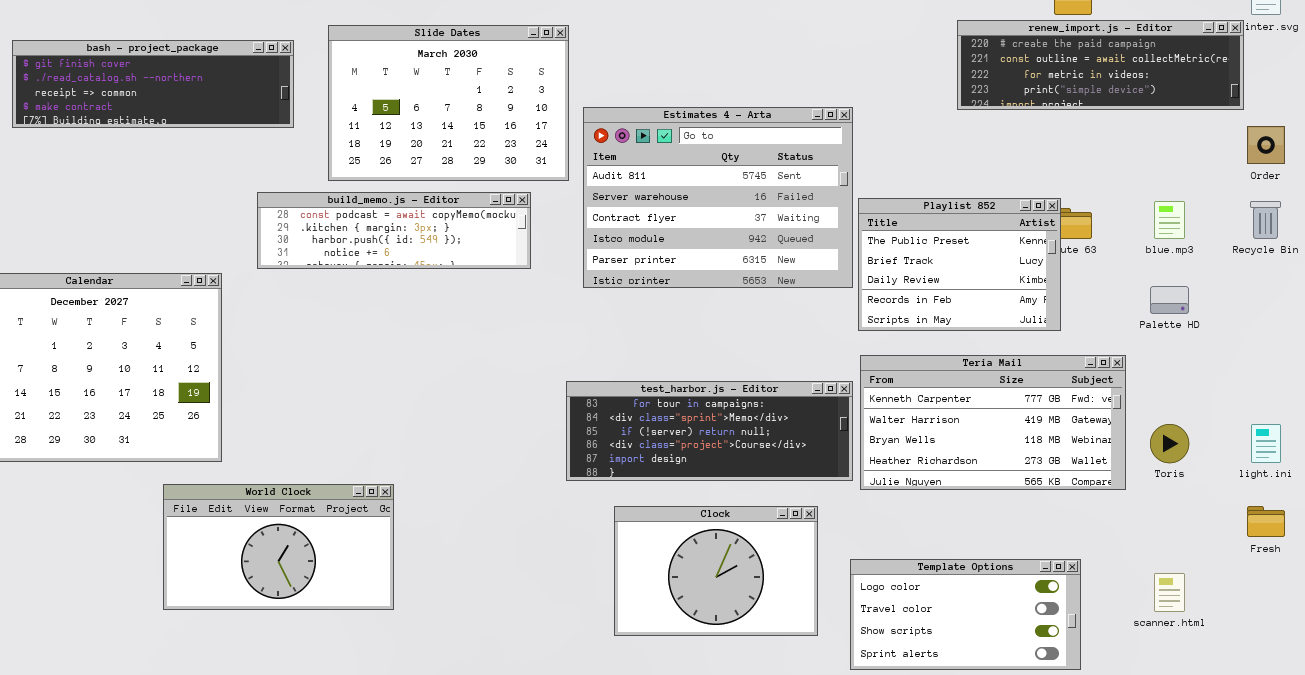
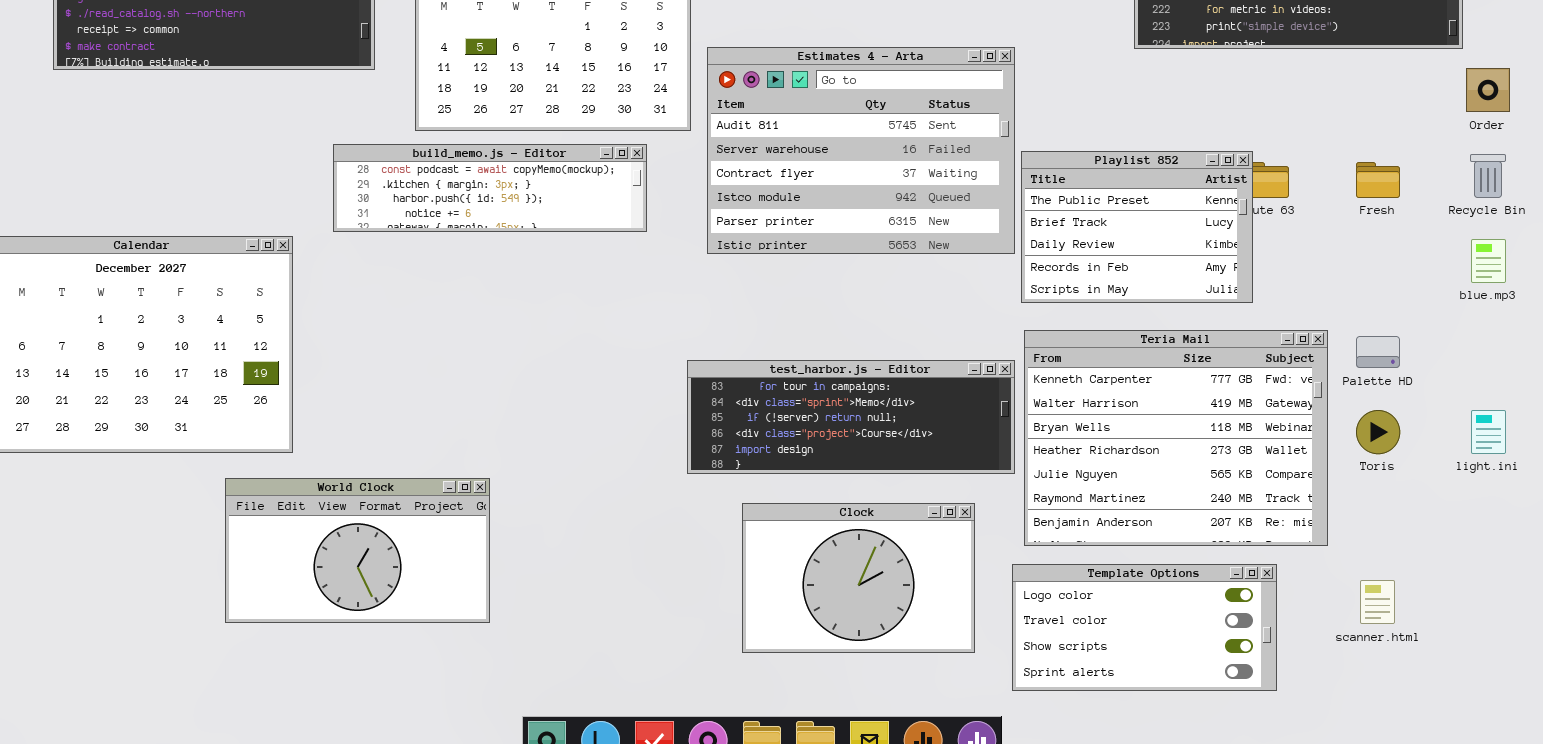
blue.mp3: [1154,201,1185,239] -> [1471,239,1506,283], moved
Palette HD: [1150,286,1189,314] -> [1356,336,1400,368], moved
Teria Mail: [860,355,1126,490] -> [1024,330,1328,546], resized
Fresh: [1247,506,1285,537] -> [1356,162,1400,198], moved

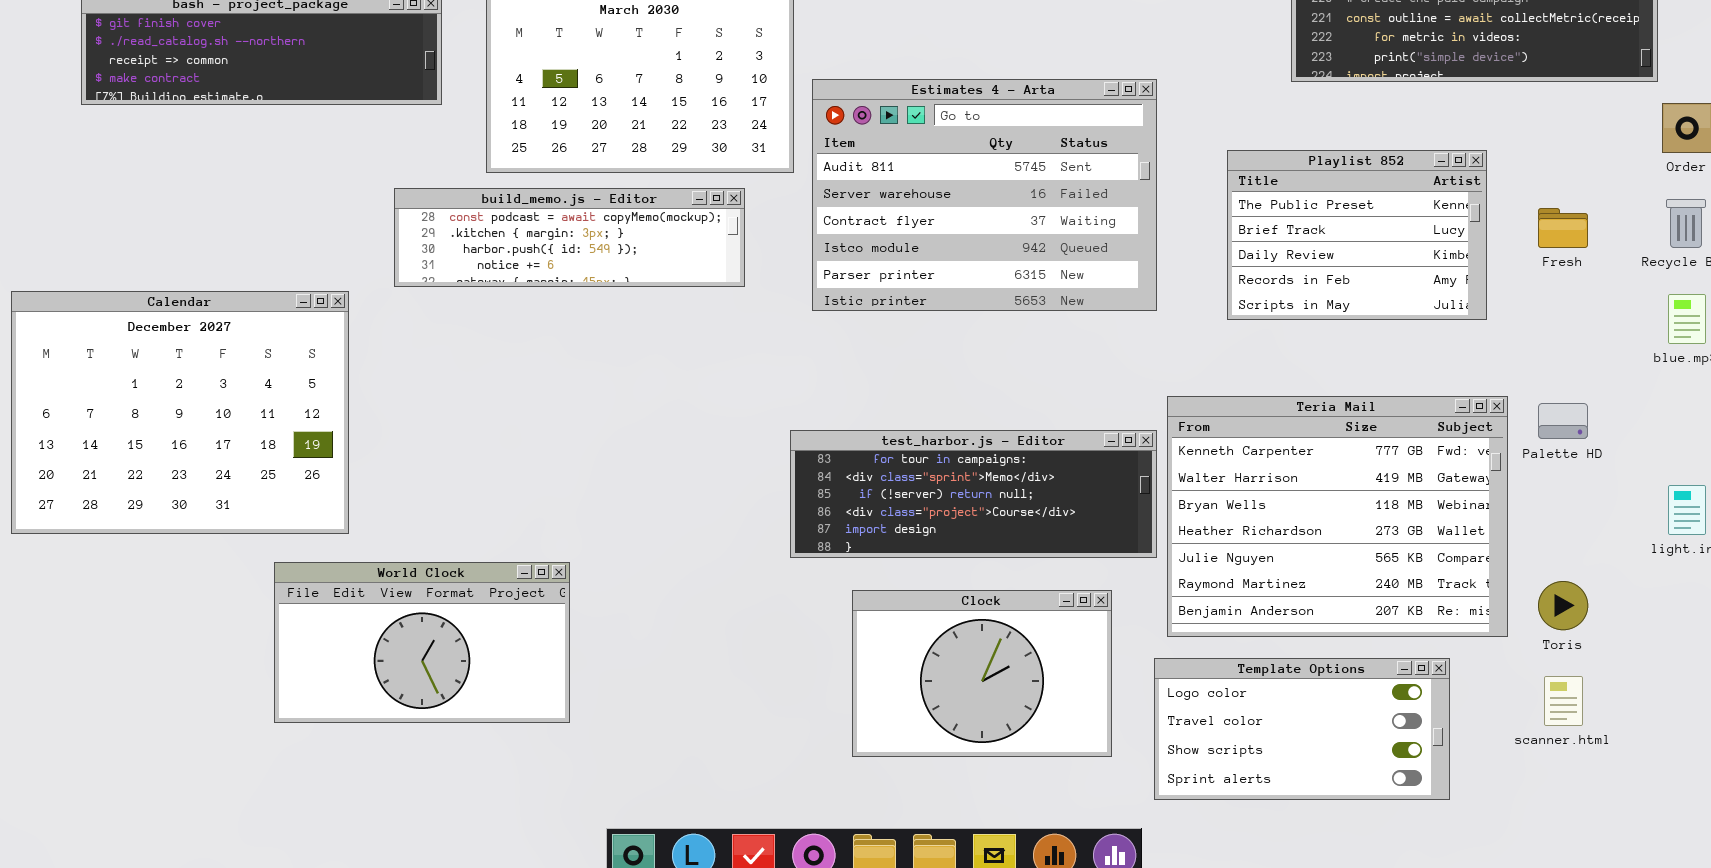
Playlist 852: [1021,151,1253,303] -> [1227,150,1487,320], moved
Toris: [1356,410,1400,454] -> [1538,581,1588,630], moved

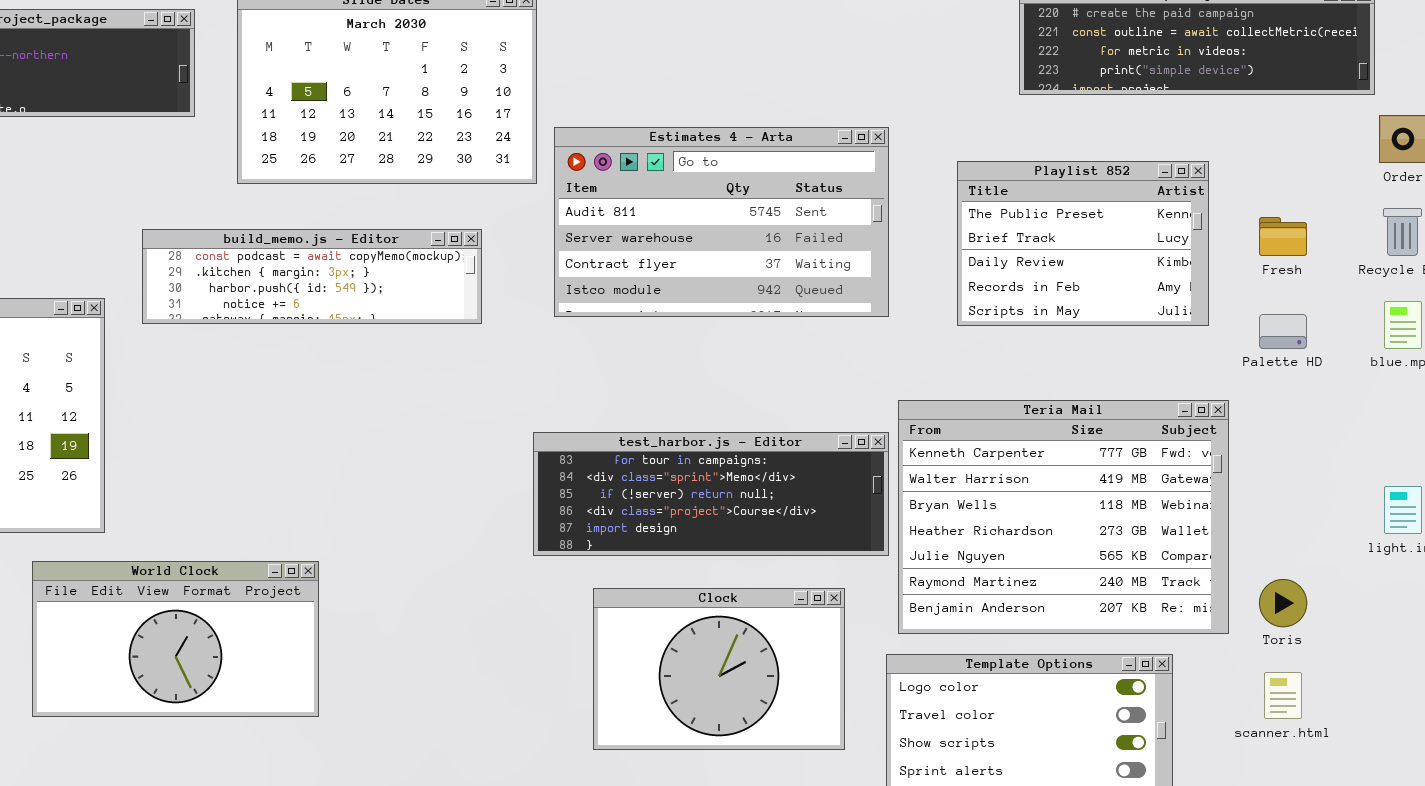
Estimates 4 - Arta: [812,79,1157,311] -> [554,127,889,317], resized
build_memo.js - Editor: [394,188,745,287] -> [142,229,482,324], moved
Palette HD: [1538,403,1588,439] -> [1259,314,1307,349], moved

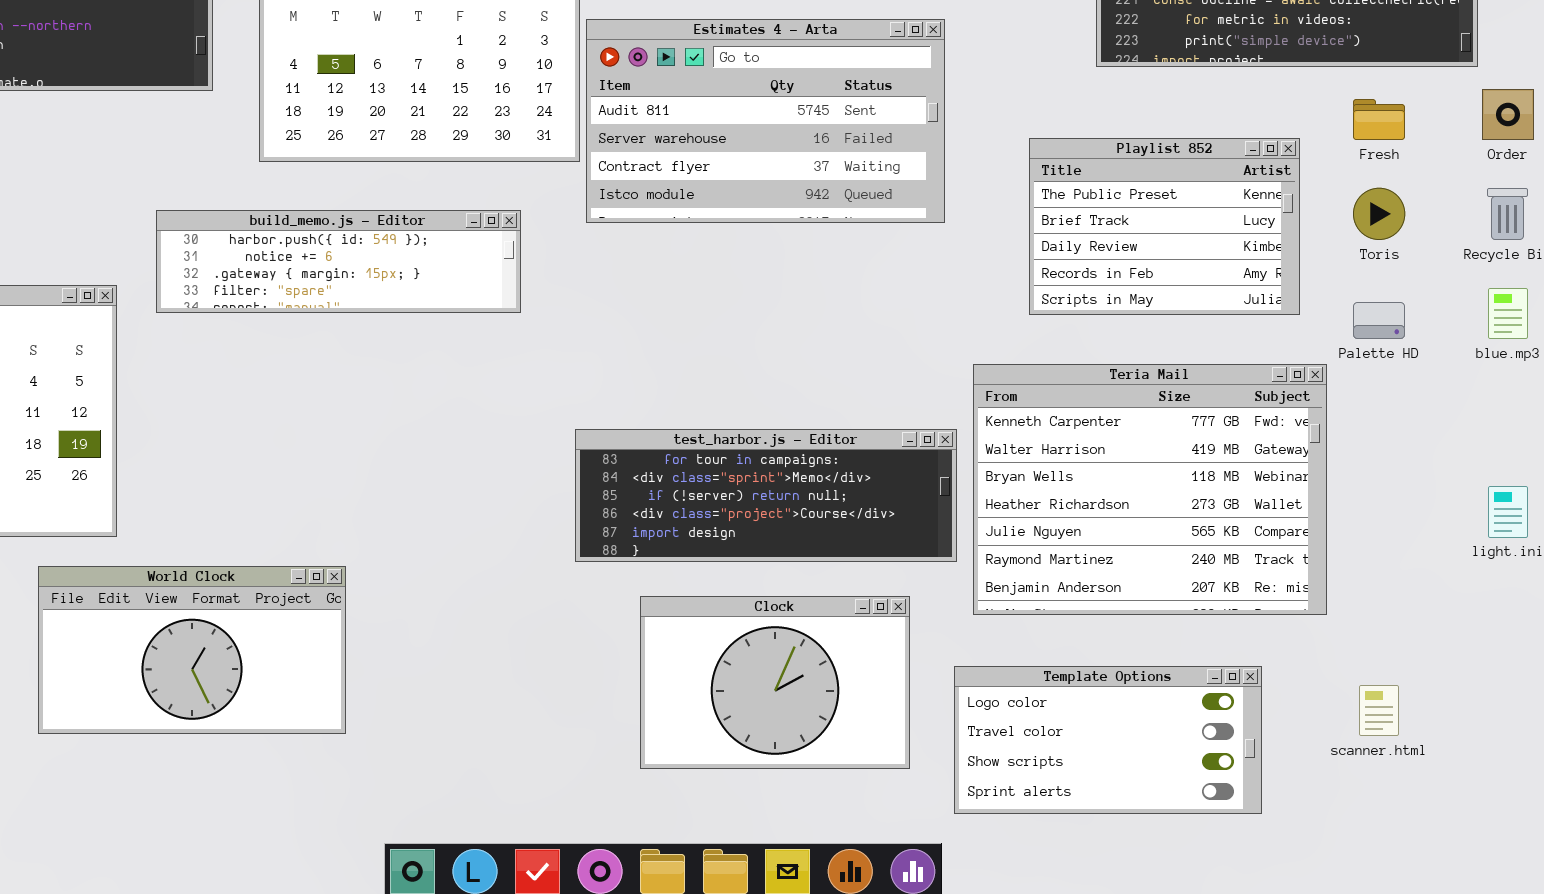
Estimates 4 - Arta: [554,127,889,317] -> [586,19,945,223], moved
Fresh: [1259,217,1307,256] -> [1353,99,1405,140], moved
build_memo.js - Editor: [142,229,482,324] -> [156,210,521,313], scrolled down 2 rows
Teria Mail: [898,400,1229,634] -> [973,364,1327,615], moved
Toris: [1259,579,1307,627] -> [1353,188,1405,240], moved

